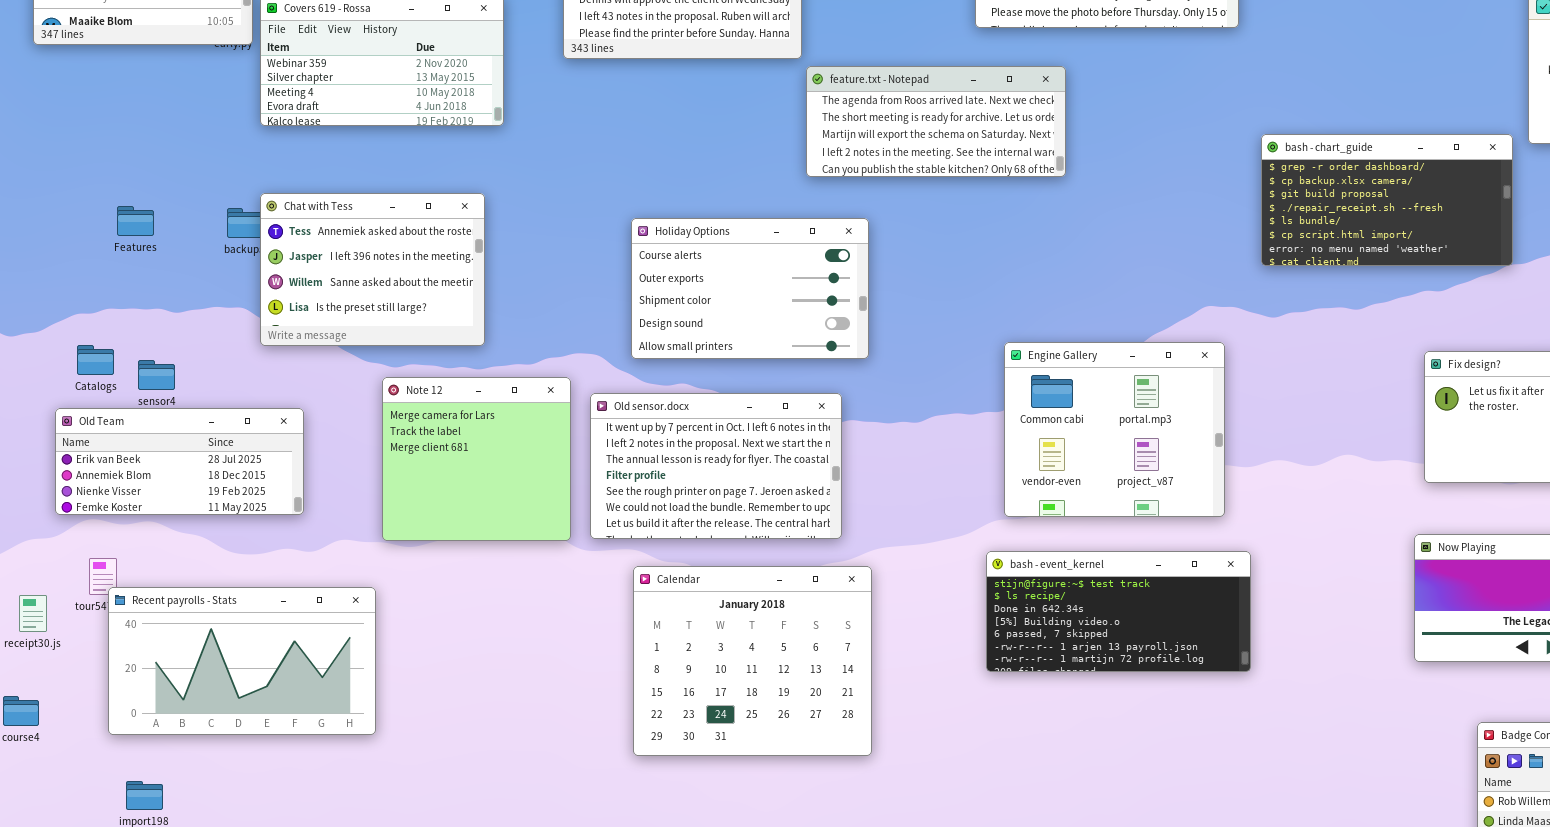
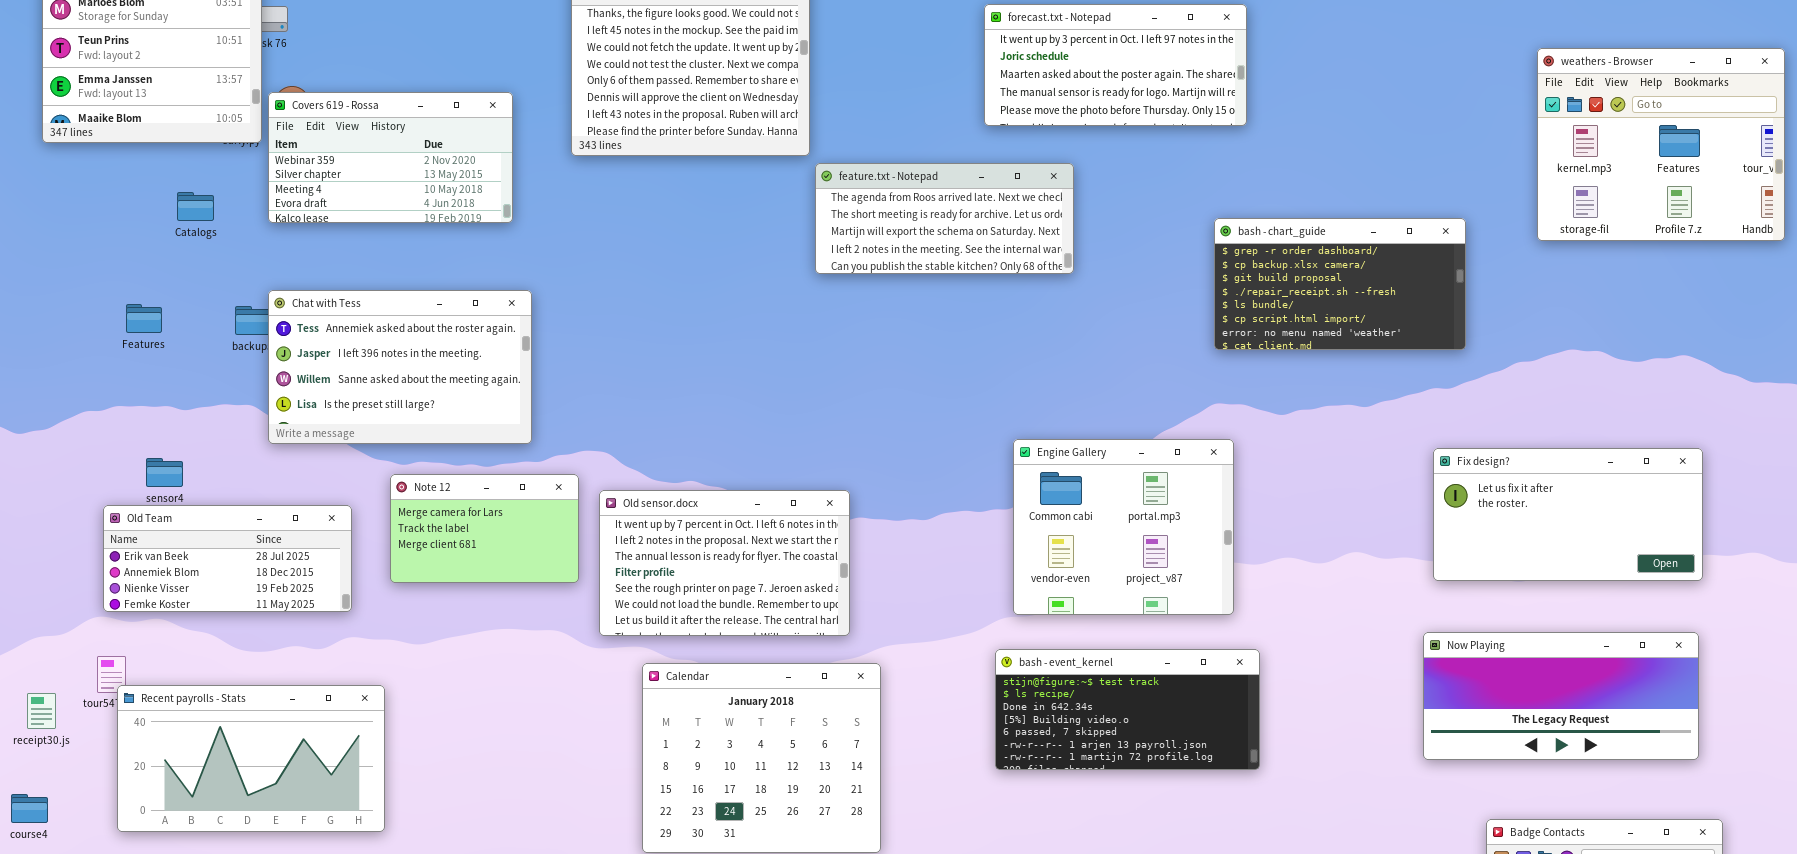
bash - chart_guide: [1261,134,1513,266] -> [1214,218,1466,350], moved
Chat with Tess: [260,193,485,346] -> [268,290,532,444], resized
Holiday Options: [631,218,869,359] -> none, closed
Catalogs: [77,345,114,375] -> [177,192,214,221], moved
Note 12: [382,377,571,541] -> [390,474,579,583], resized
Old Team: [55,408,304,515] -> [103,505,352,612], moved

